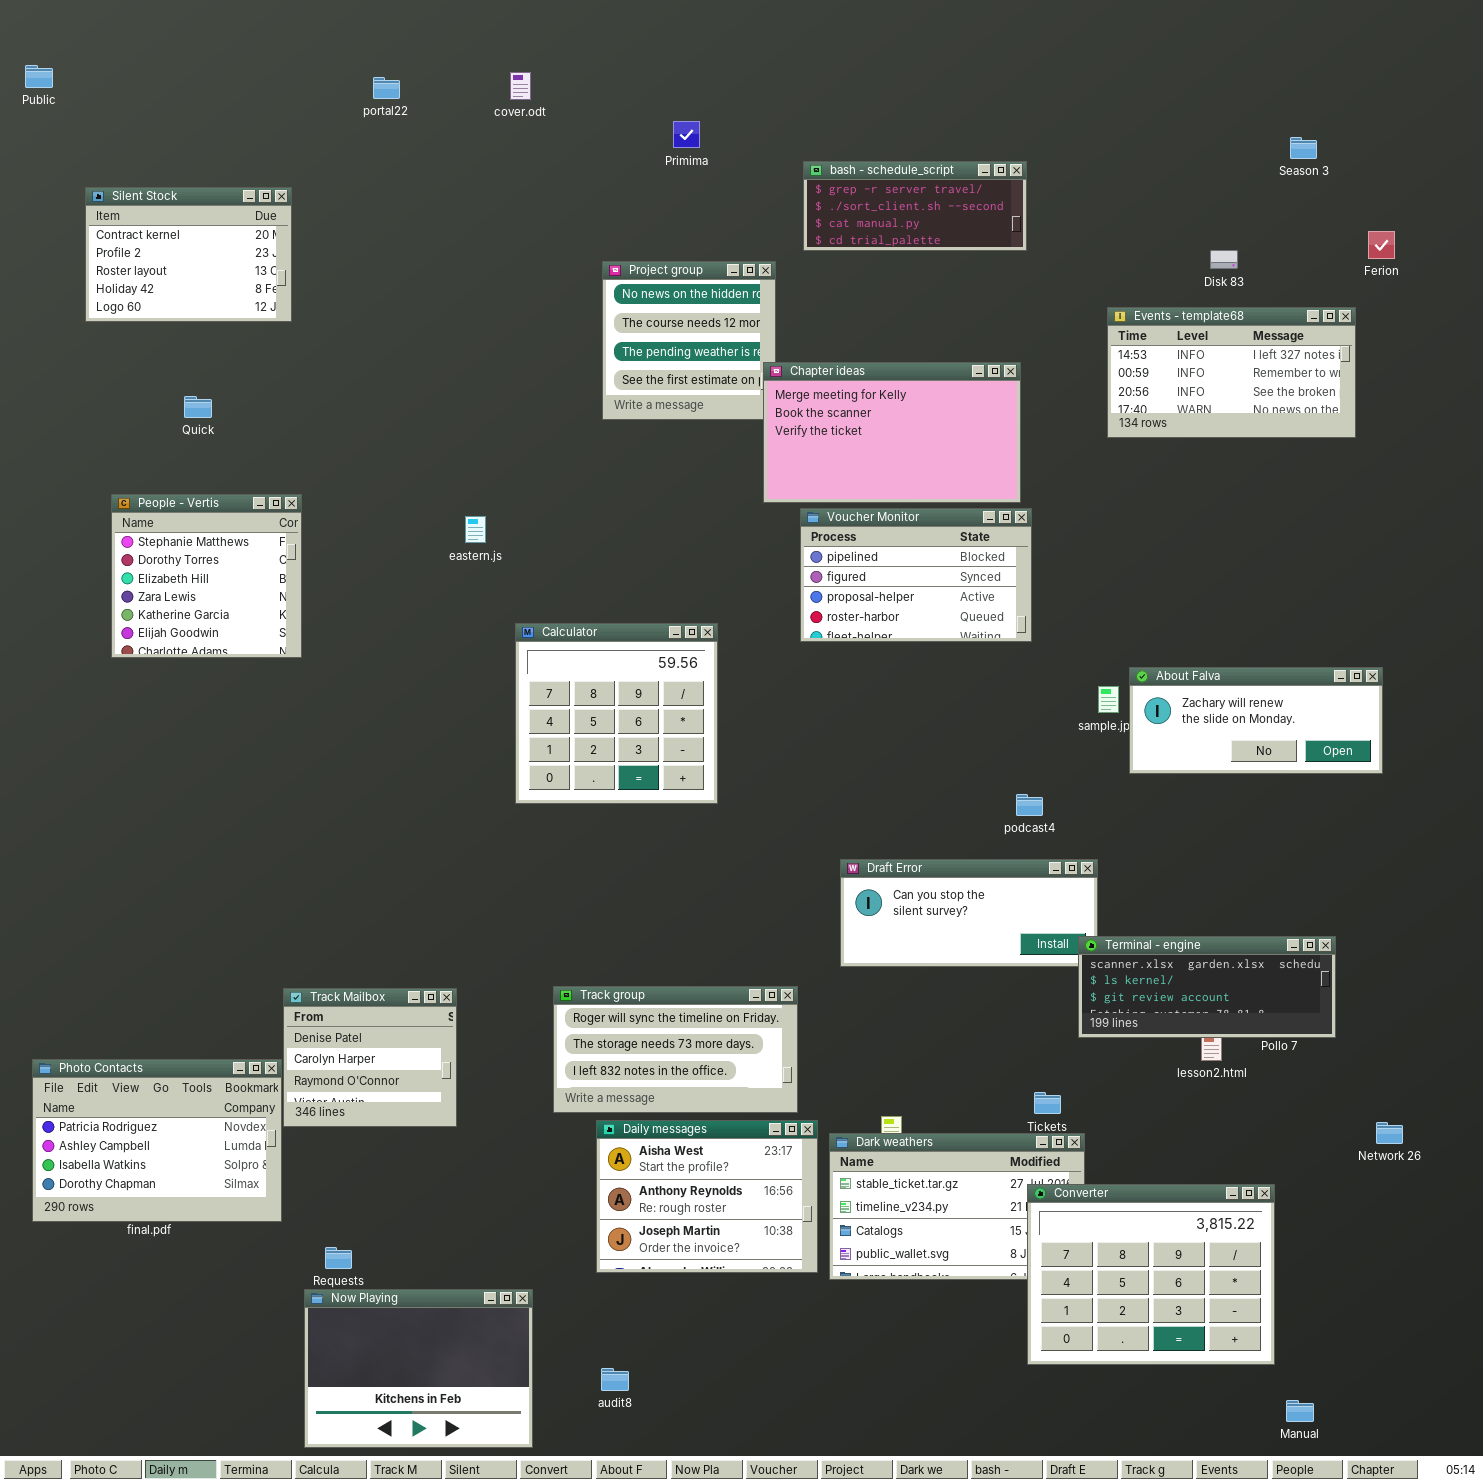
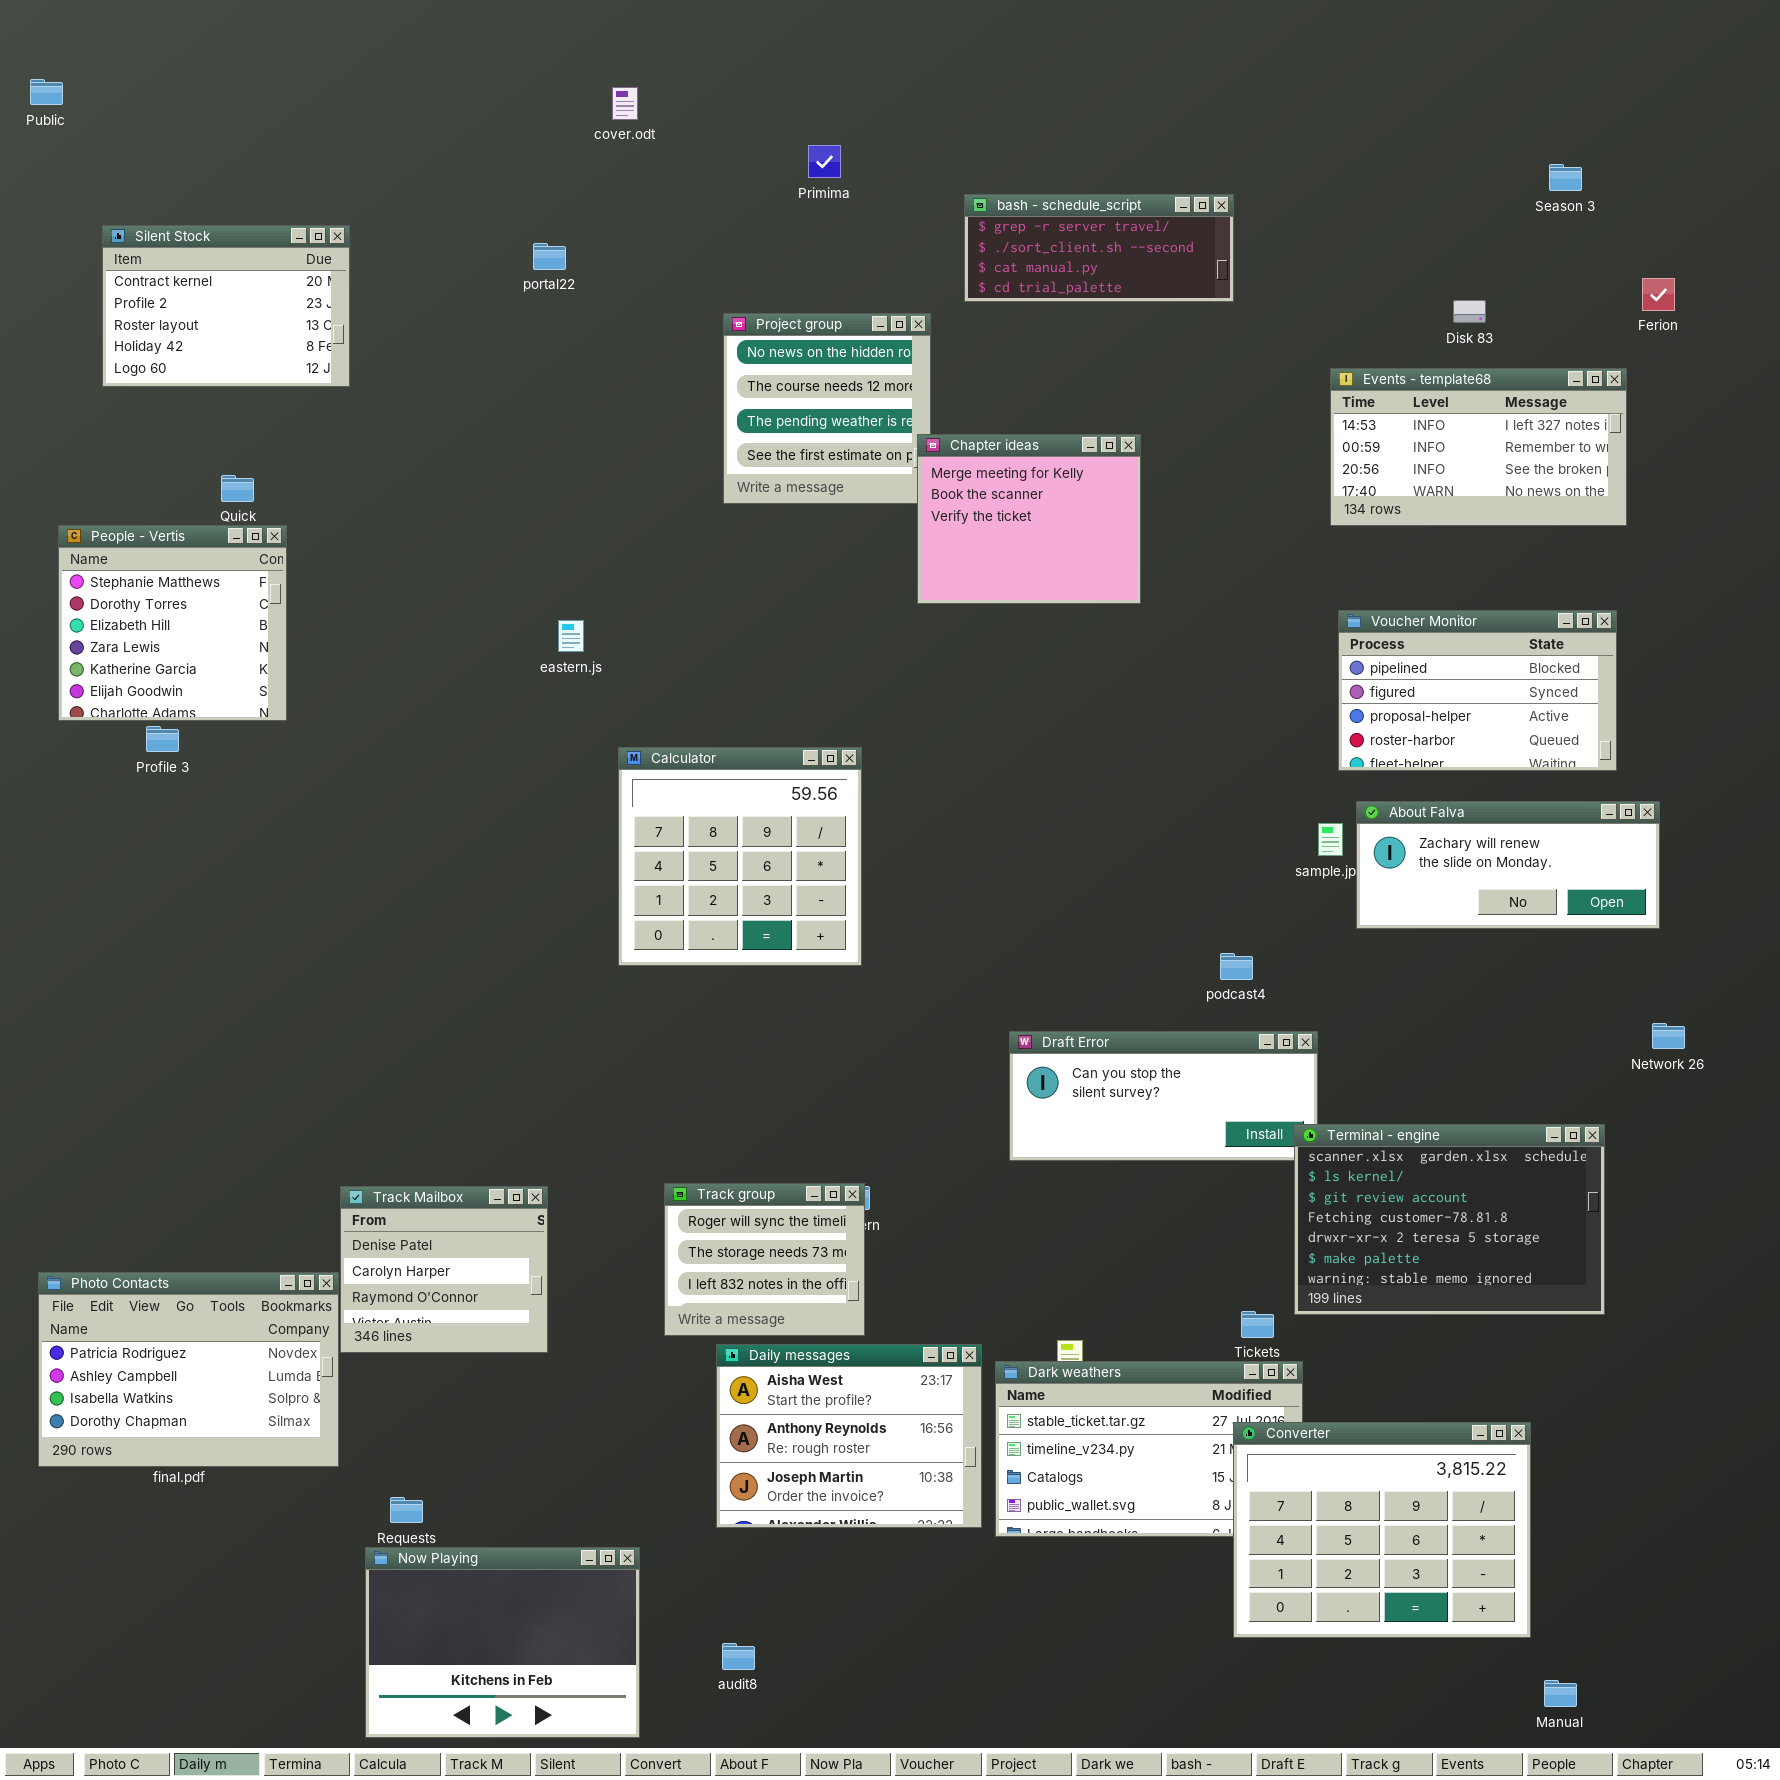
portal22: [373,77,400,99] -> [533,243,566,270], moved
Chapter ideas: [763,362,1021,503] -> [917,434,1141,604], resized
People - Vertis: [111,494,302,658] -> [58,525,287,721], moved
Voucher Monitor: [800,508,1032,642] -> [1338,610,1617,771], moved
Terminal - engine: [1078,936,1336,1038] -> [1294,1124,1605,1315], resized
Track group: [553,986,798,1113] -> [664,1183,865,1336], resized
Network 26: [1376,1122,1403,1144] -> [1652,1023,1685,1049], moved

